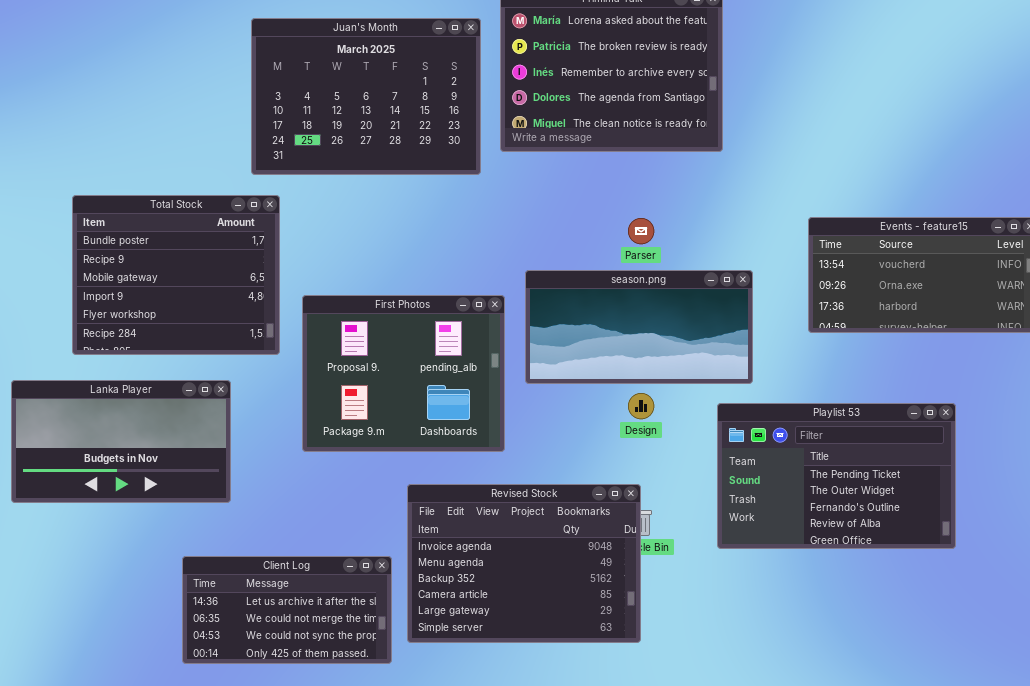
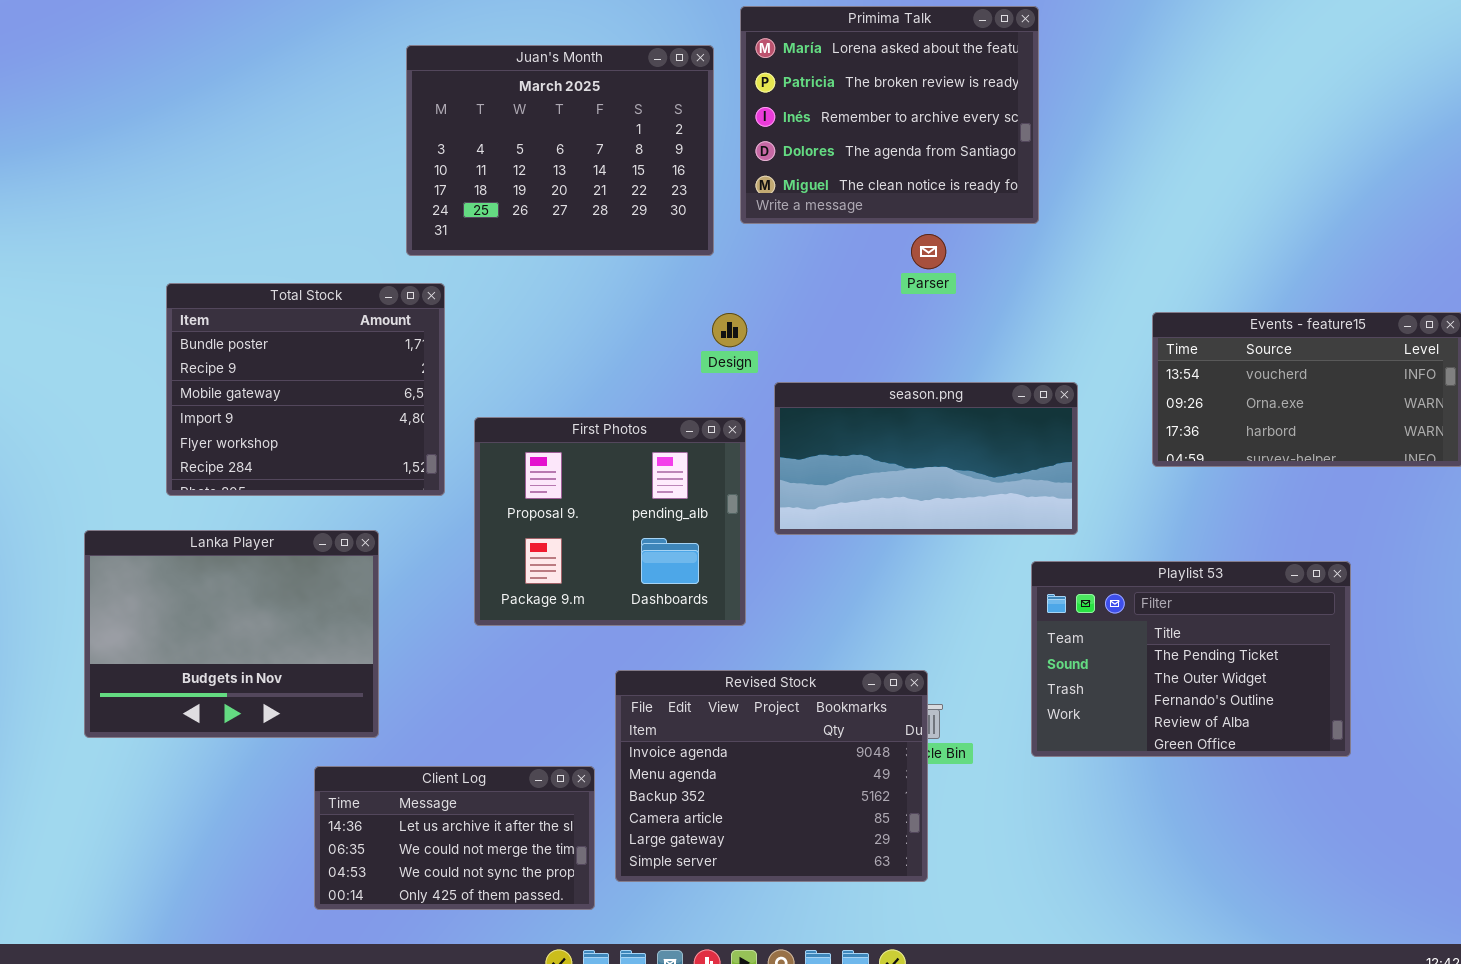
Parser: [628,218,654,244] -> [911,234,946,269], moved
Lanka Player: [11,380,231,503] -> [84,530,379,738], resized
Design: [628,393,654,419] -> [712,313,747,347], moved

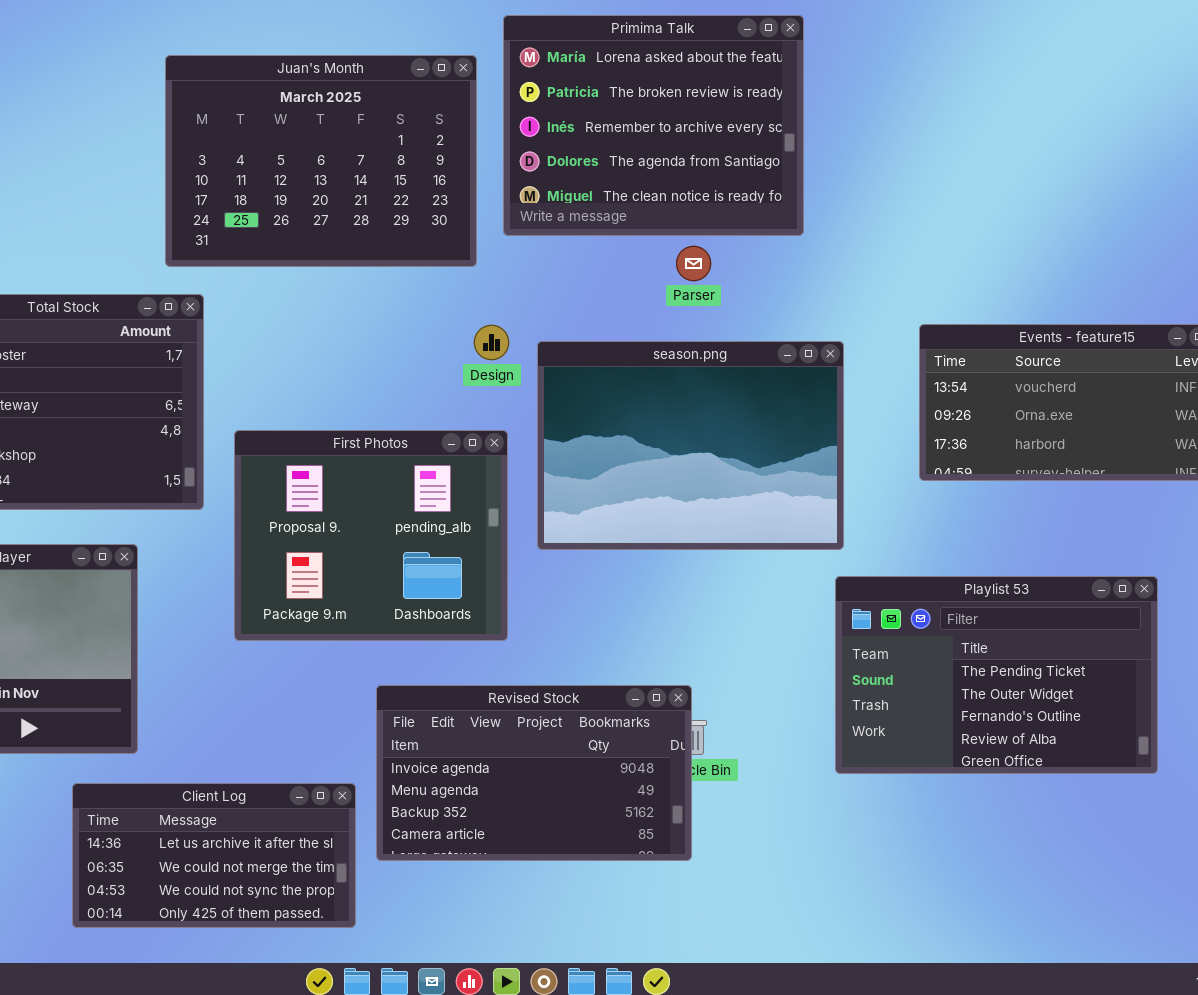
season.png: [774,382,1078,535] -> [537,341,844,550], resized
Playlist 53: [1031,561,1351,757] -> [835,576,1158,774], moved
Revised Stock: [615,670,928,882] -> [376,685,692,861], resized

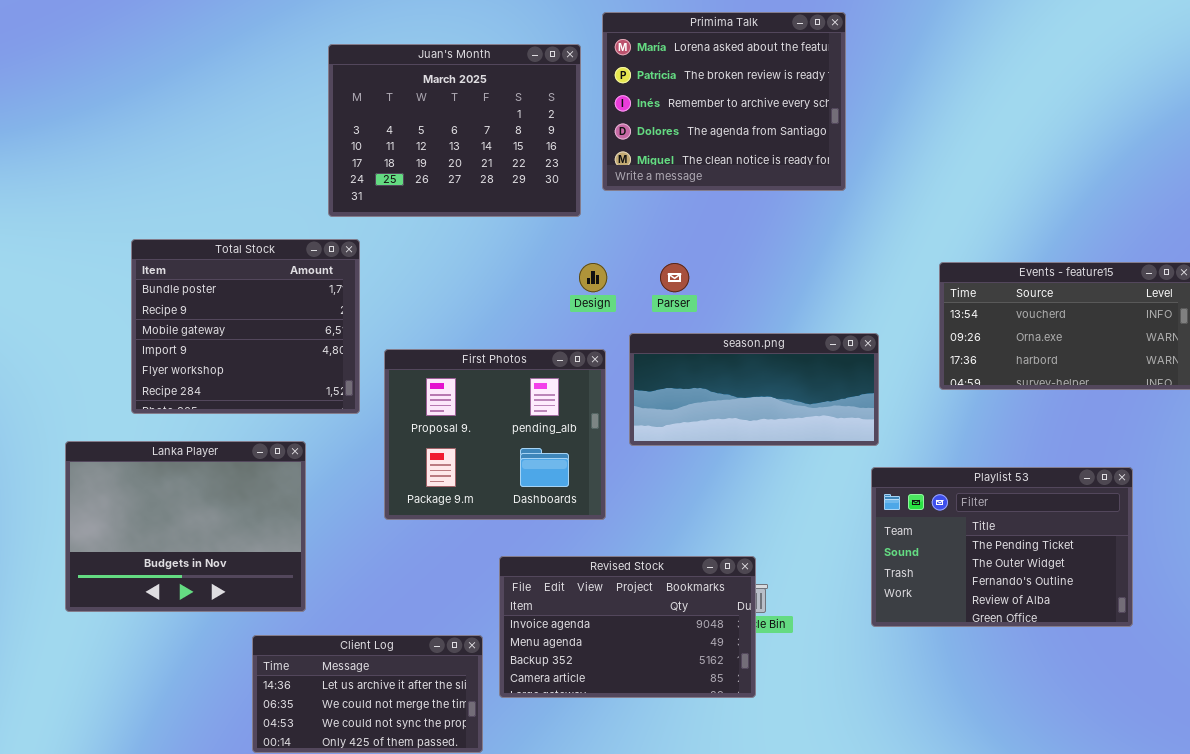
Parser: [676,246,711,281] -> [660,263,689,292], moved
season.png: [537,341,844,550] -> [629,333,879,446], resized

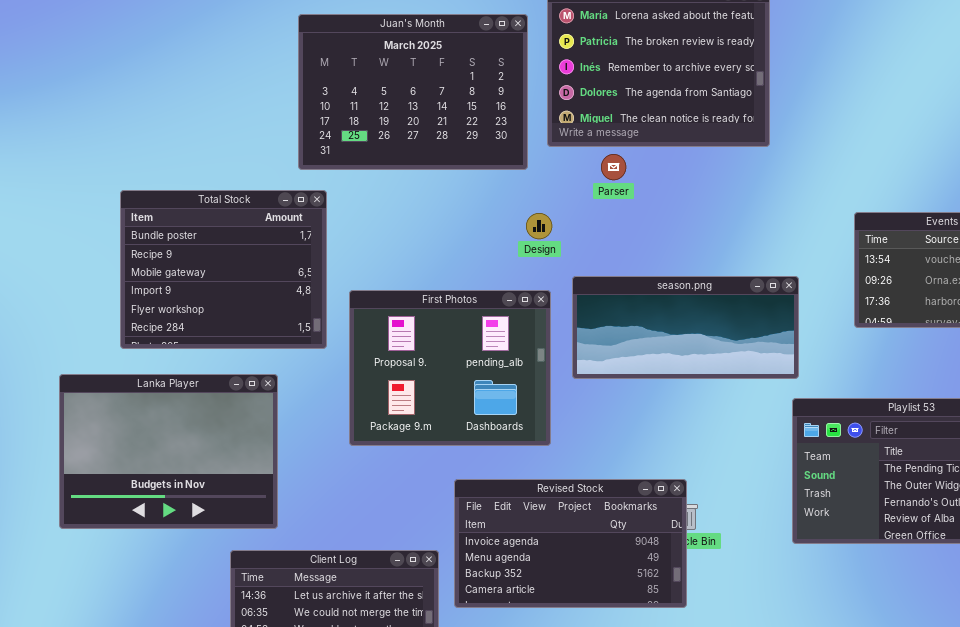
Parser: [660,263,689,292] -> [601,154,626,180], moved

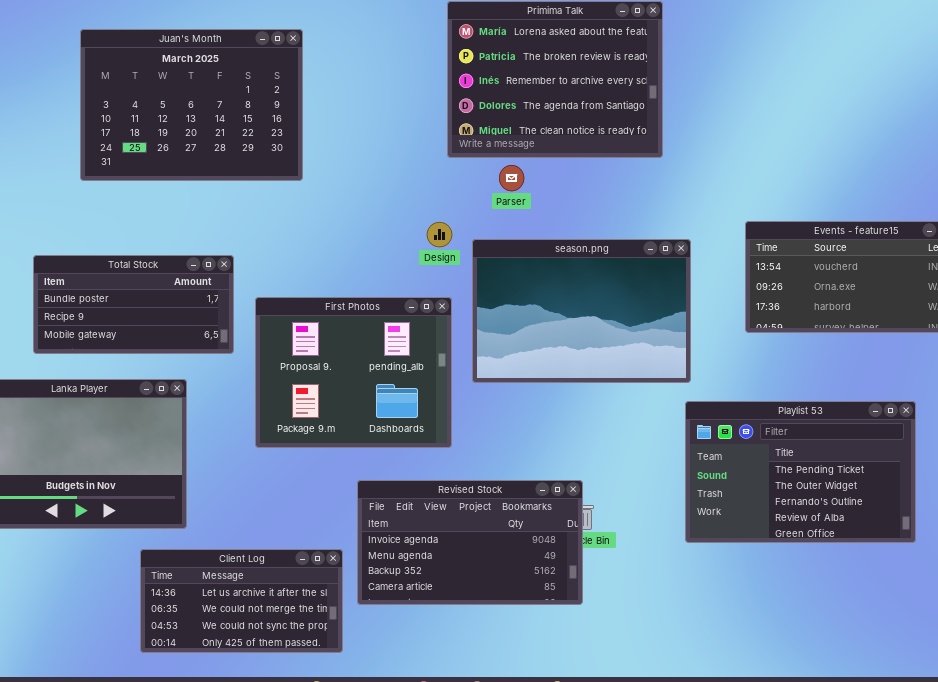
Juan's Month: [298,14,528,170] -> [80,29,303,181], moved
Total Stock: [120,190,327,349] -> [33,255,234,354], resized
season.png: [572,276,799,379] -> [472,239,691,383], resized

